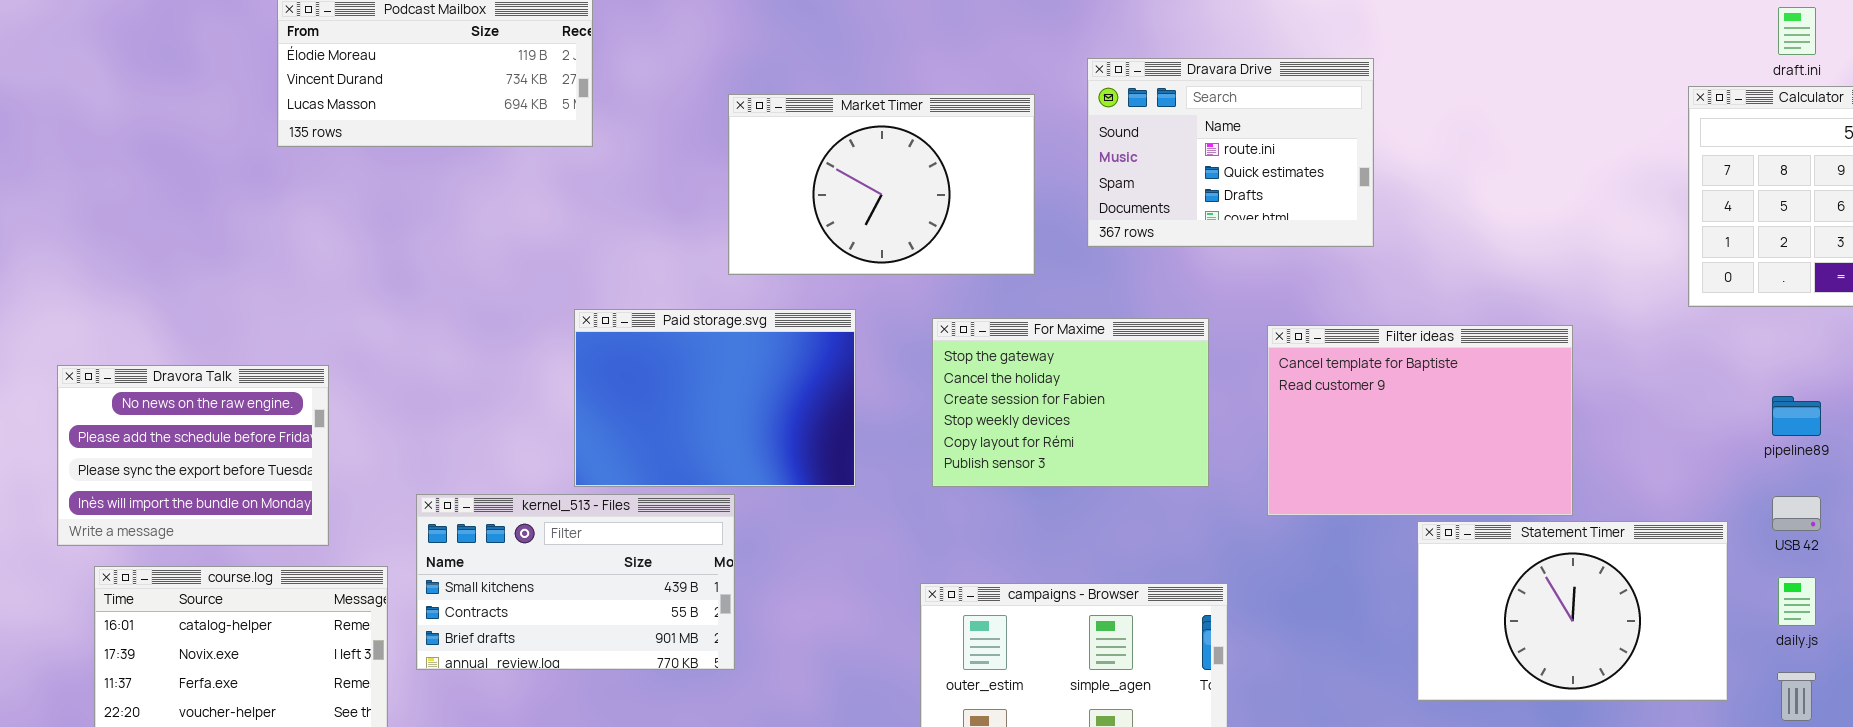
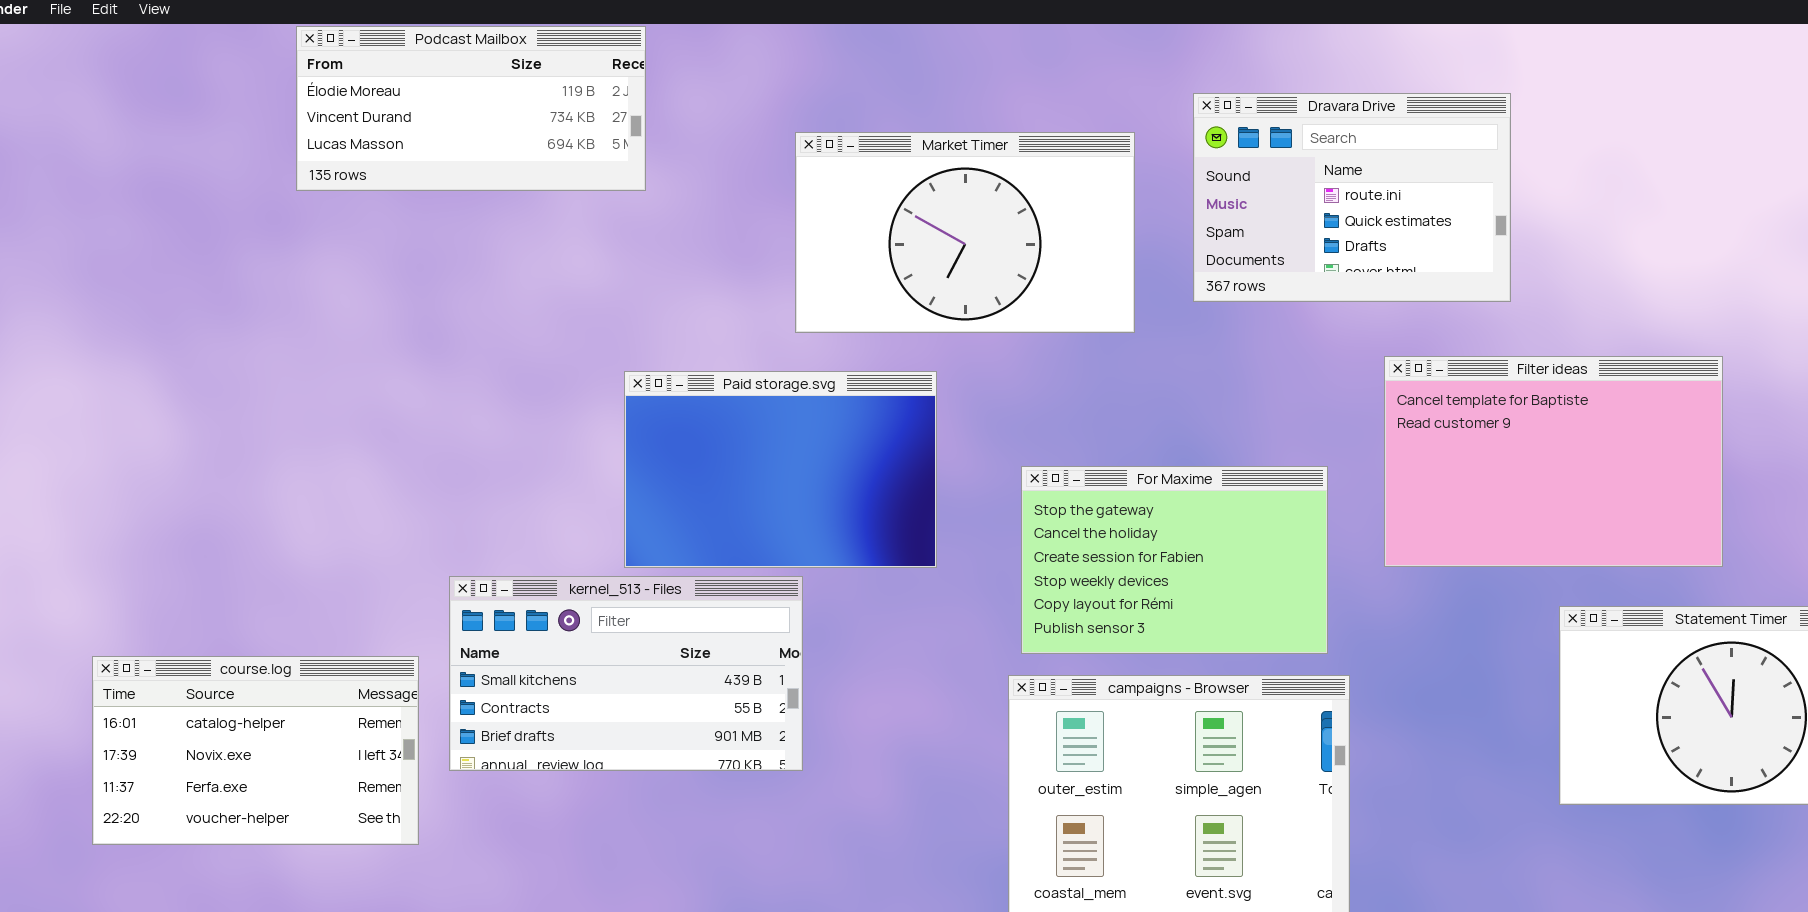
For Maxime: [932,318,1209,487] -> [1021,466,1328,654], moved
Filter ideas: [1267,325,1573,516] -> [1384,356,1723,567], moved
Dravora Talk: [57,365,329,546] -> none, closed

